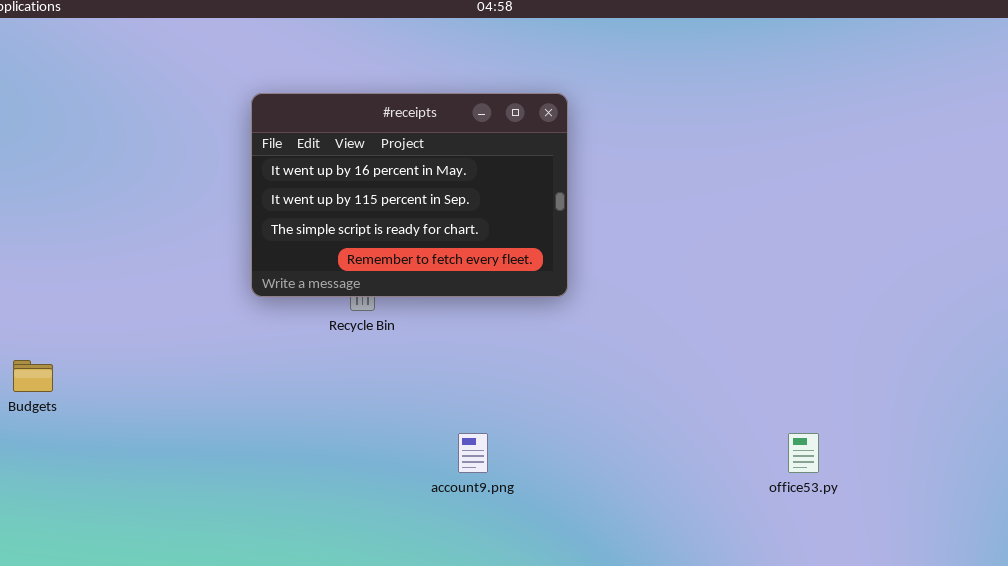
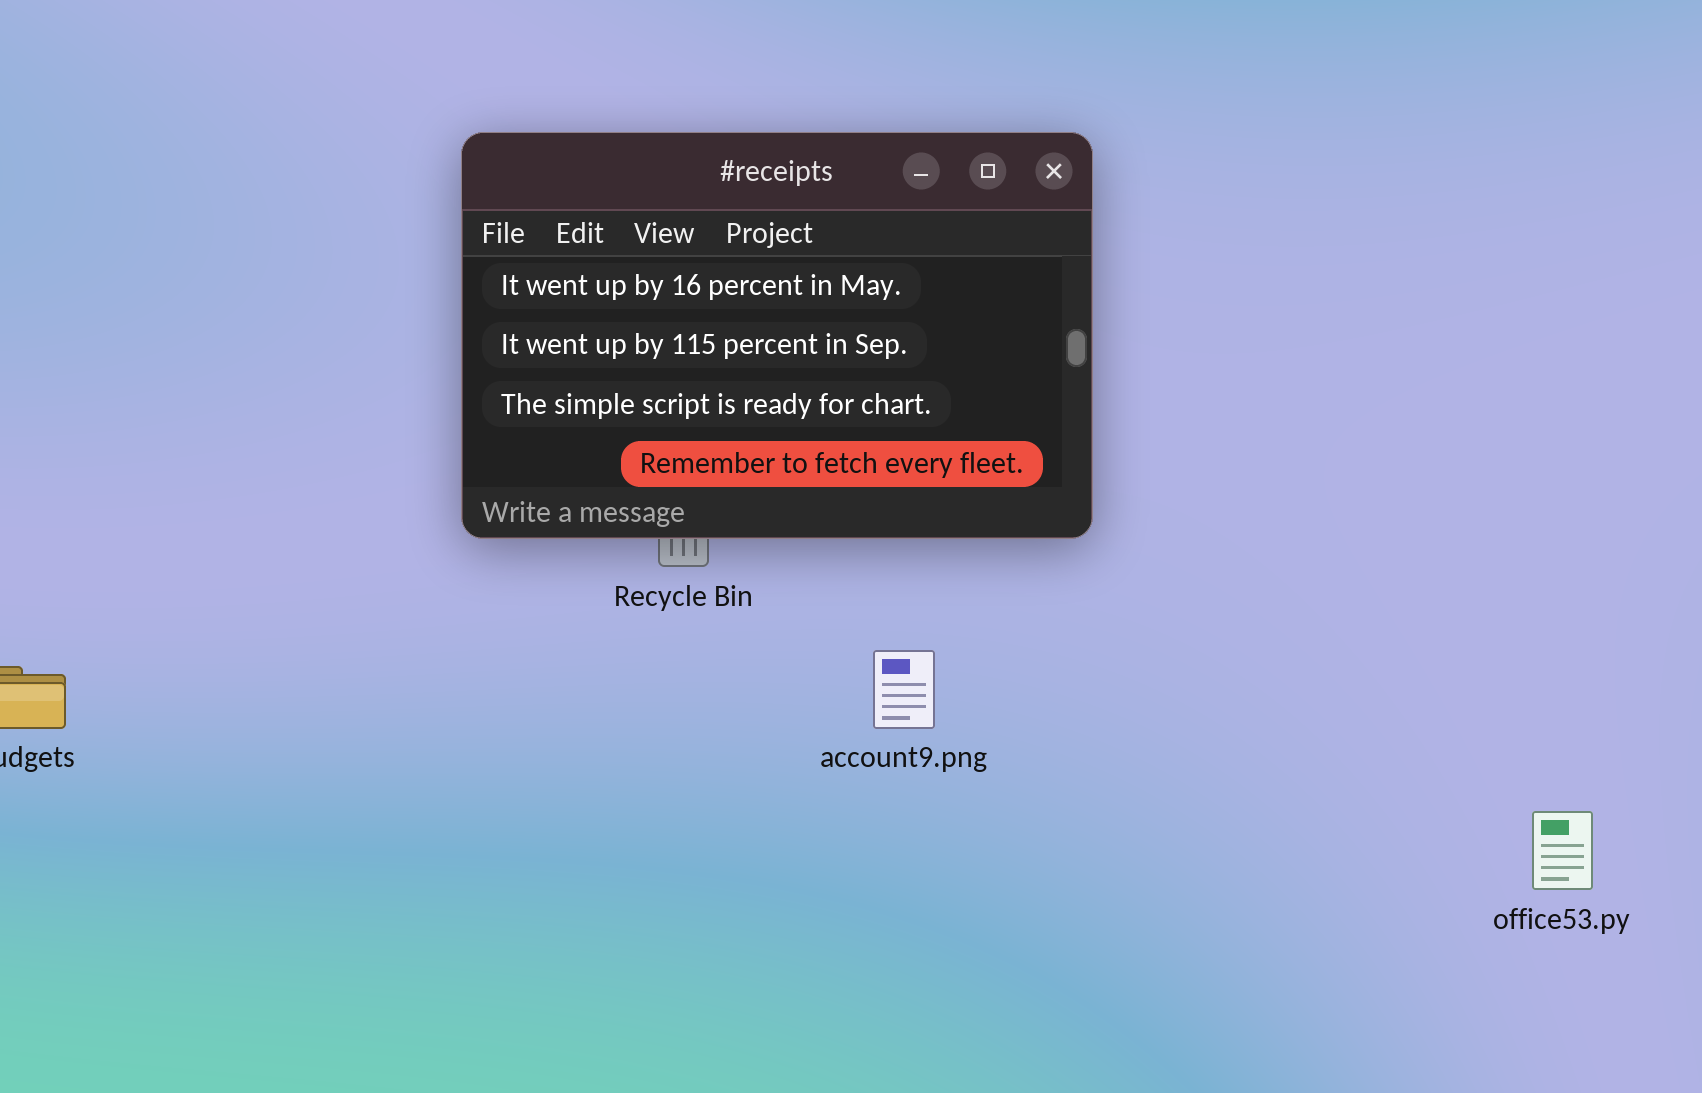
account9.png: [458,433,488,473] -> [873,650,935,729], moved

